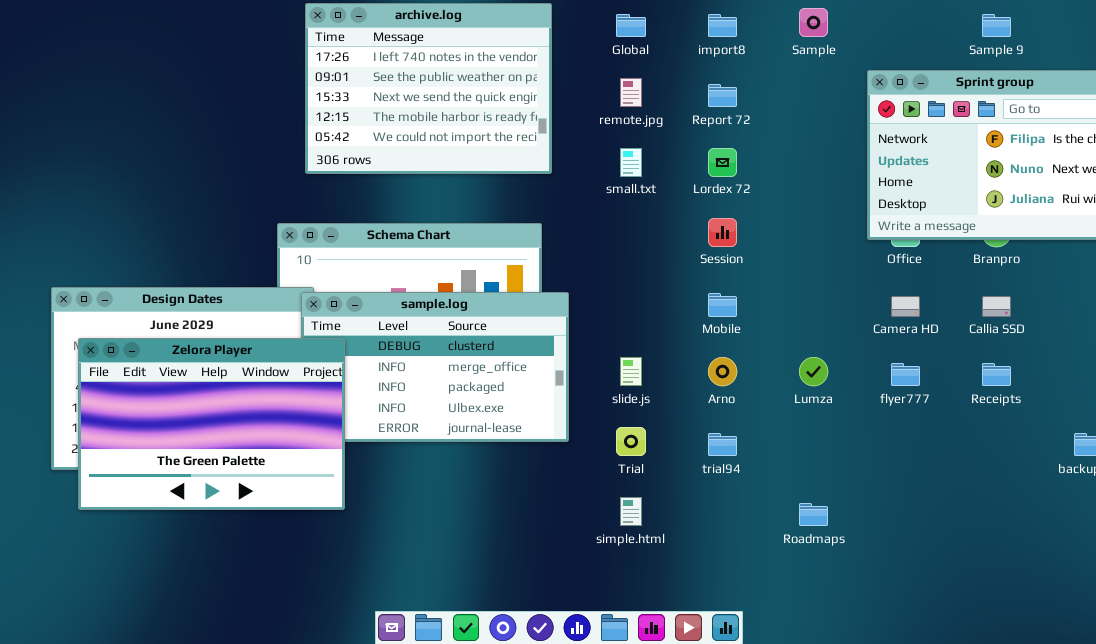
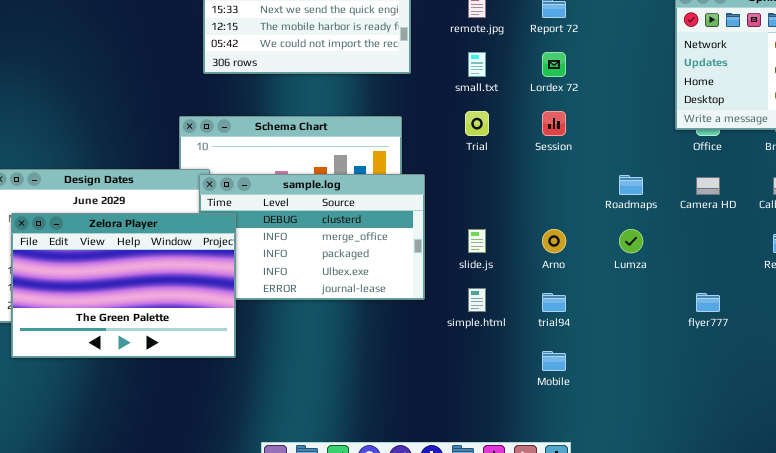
Mobile: [708,293,737,317] -> [542,351,566,371], moved
flyer777: [891,363,920,386] -> [696,293,720,312], moved
Trial: [616,427,646,456] -> [465,111,489,136], moved
simple.html: [620,497,642,526] -> [468,288,486,312], moved
Roadmaps: [799,503,828,526] -> [619,175,643,195], moved

